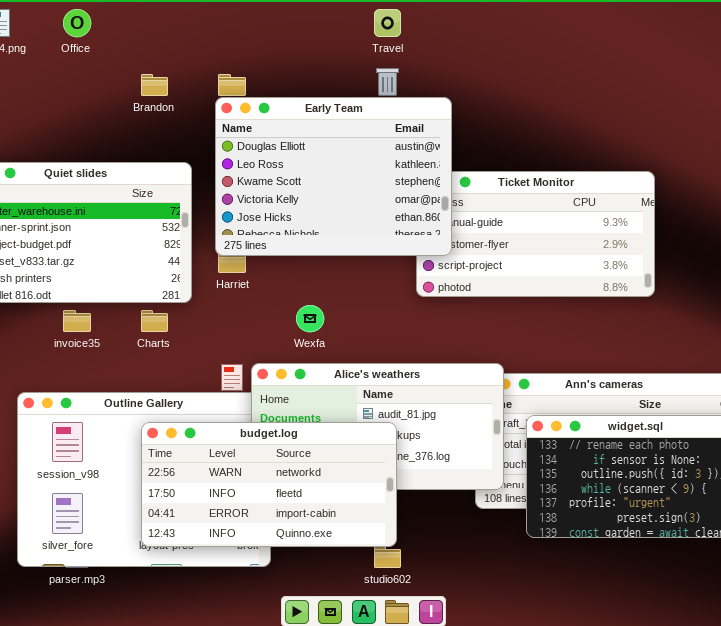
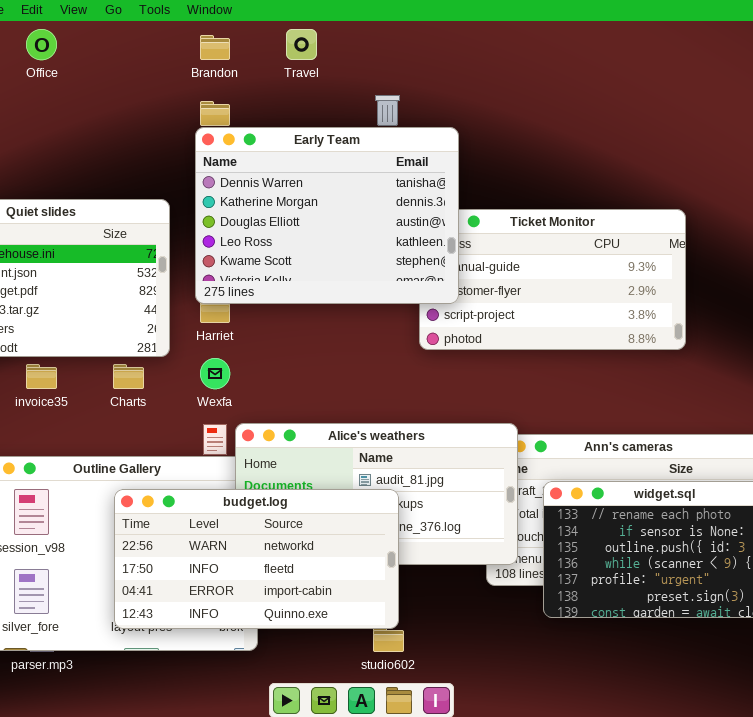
Travel: [374,9,401,37] -> [286,29,317,60], moved
Brandon: [141,74,168,96] -> [200,35,230,60], moved
Early Team: [215,97,452,256] -> [195,127,459,304], scrolled up 2 rows
Wexfa: [296,305,324,332] -> [200,358,230,389], moved

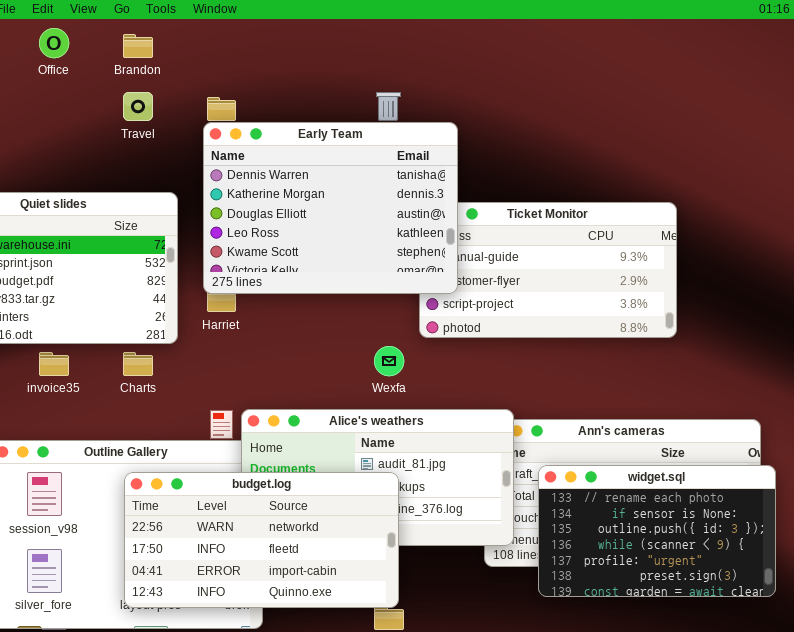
Travel: [286,29,317,60] -> [123,92,153,121], moved
Brandon: [200,35,230,60] -> [123,34,153,58], moved
Wexfa: [200,358,230,389] -> [374,346,404,376], moved

